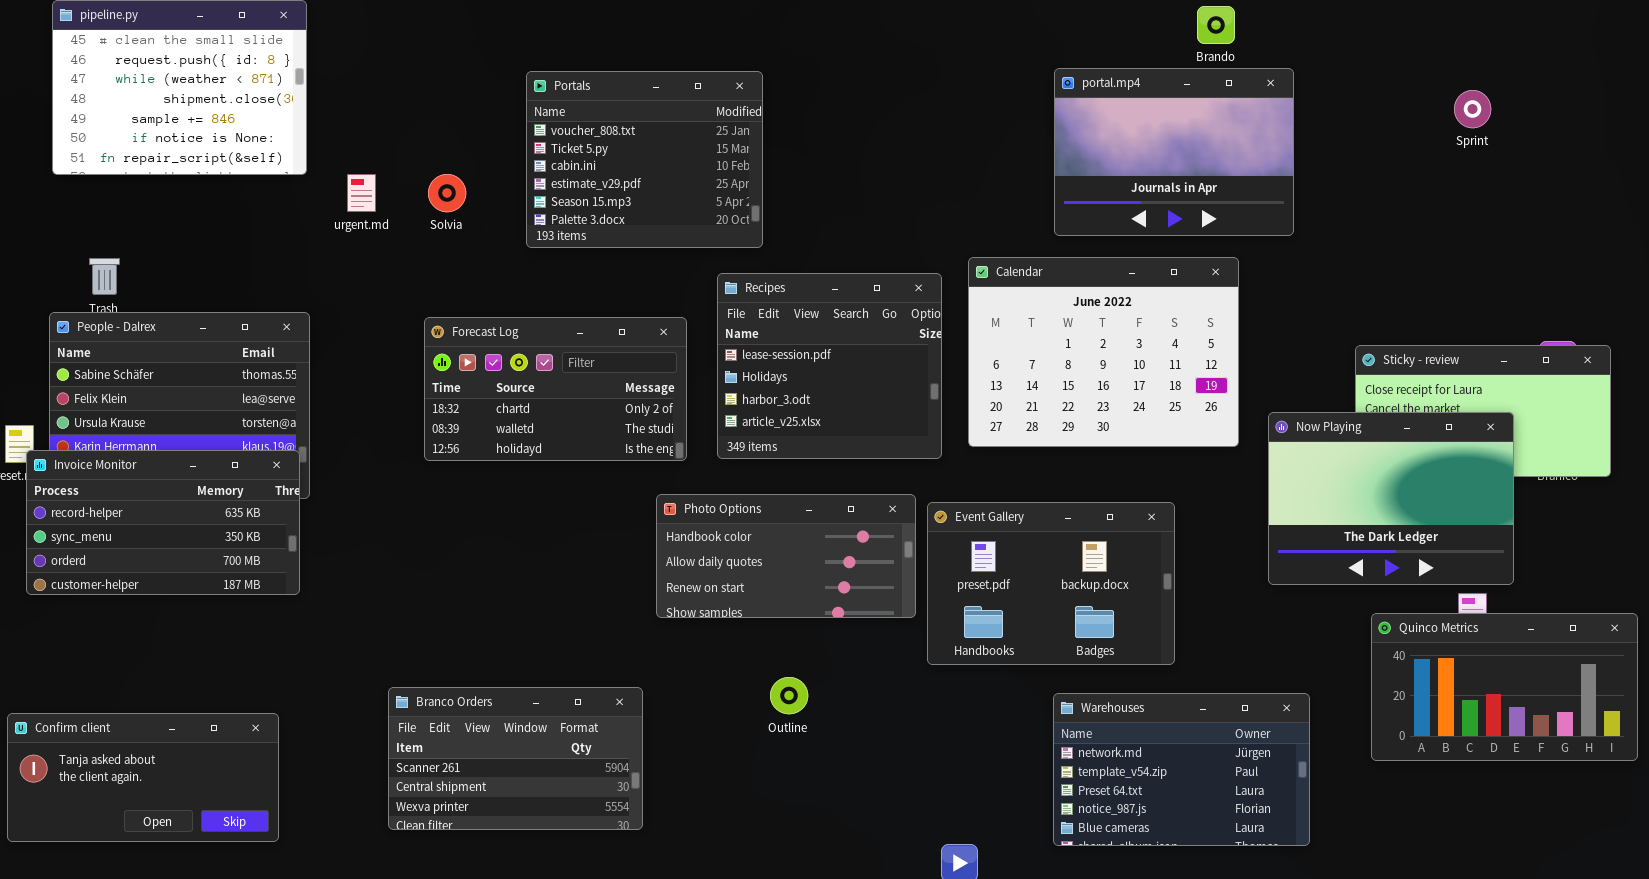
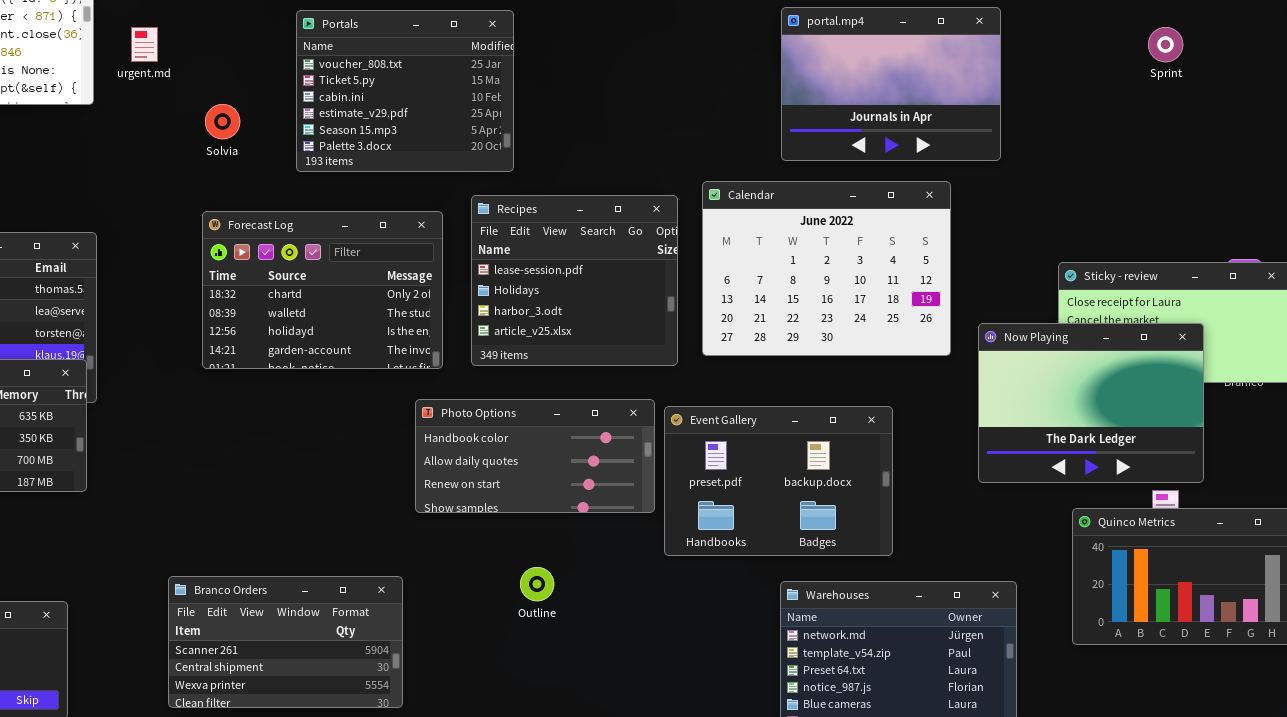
urgent.md: [347,174,376,212] -> [131,27,158,62], moved
Forecast Log: [424,317,687,461] -> [202,211,443,369], resized

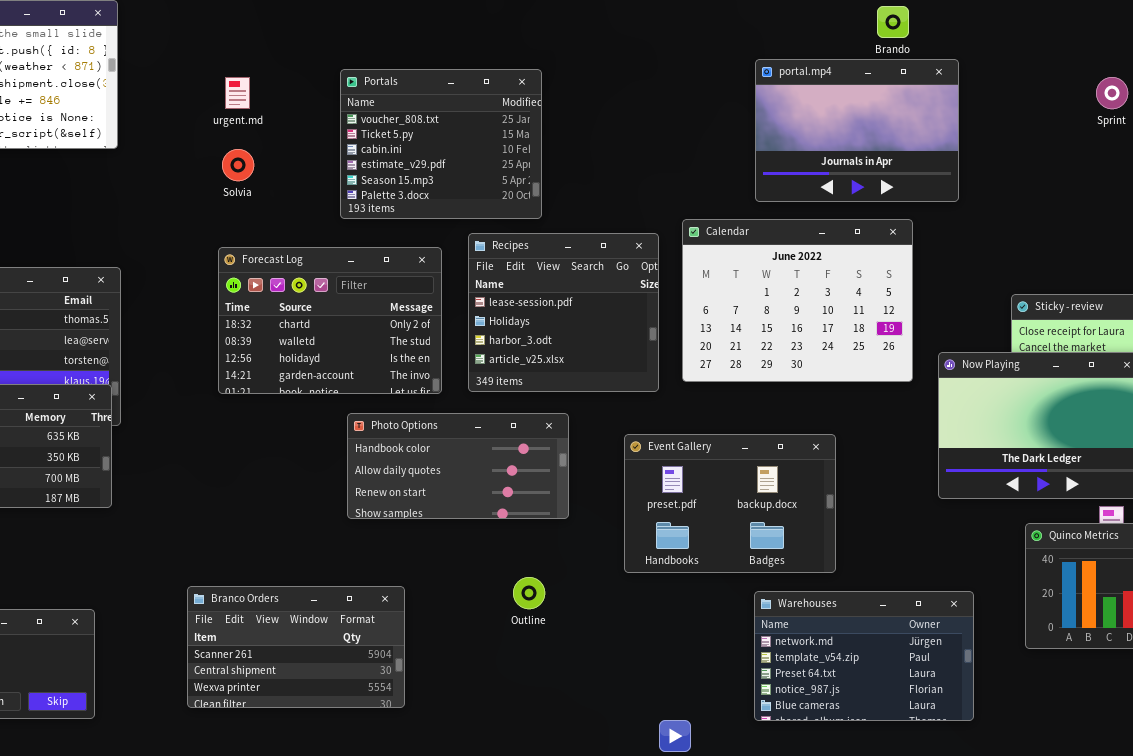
Portals: [296,10,514,172] -> [340,69,542,219], moved
urgent.md: [131,27,158,62] -> [225,77,250,109], moved
Photo Options: [415,399,655,513] -> [347,413,569,519], moved
Event Gallery: [664,406,893,556] -> [624,434,836,573], moved

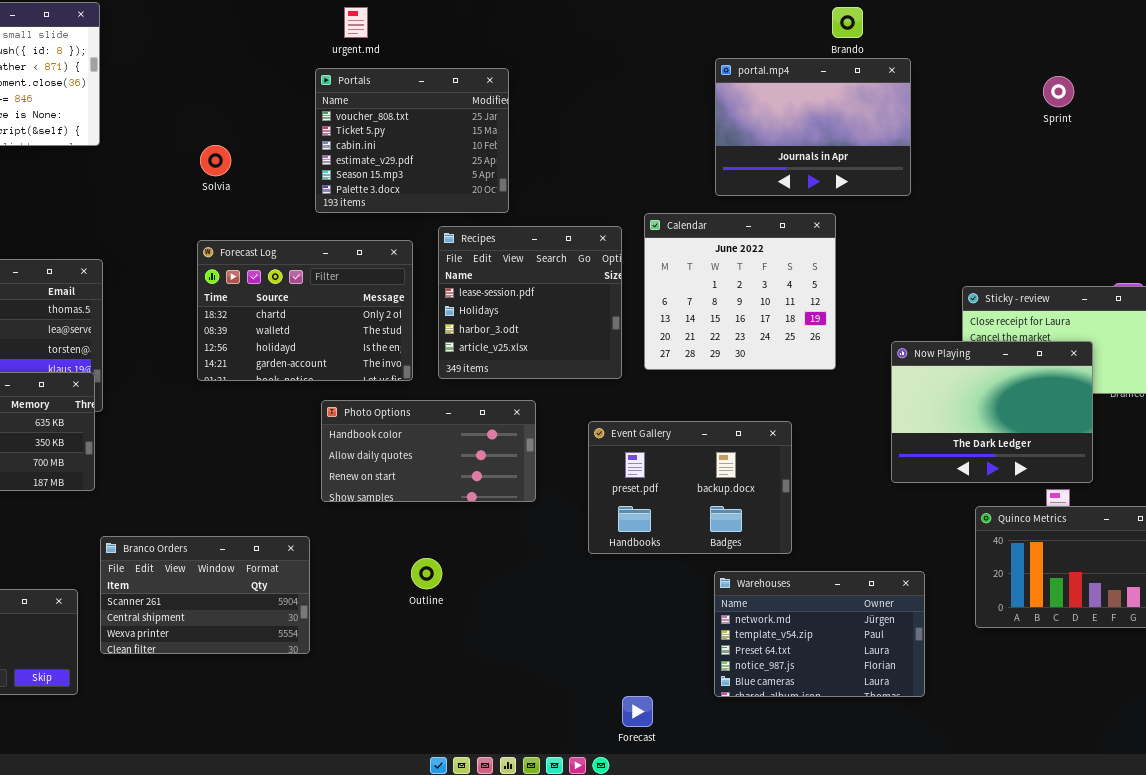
urgent.md: [225,77,250,109] -> [344,7,368,38], moved
Calendar: [682,219,913,382] -> [644,213,836,370], resized
Outline: [513,577,545,609] -> [411,558,442,589], moved
Branco Orders: [187,586,405,708] -> [100,536,310,654], moved

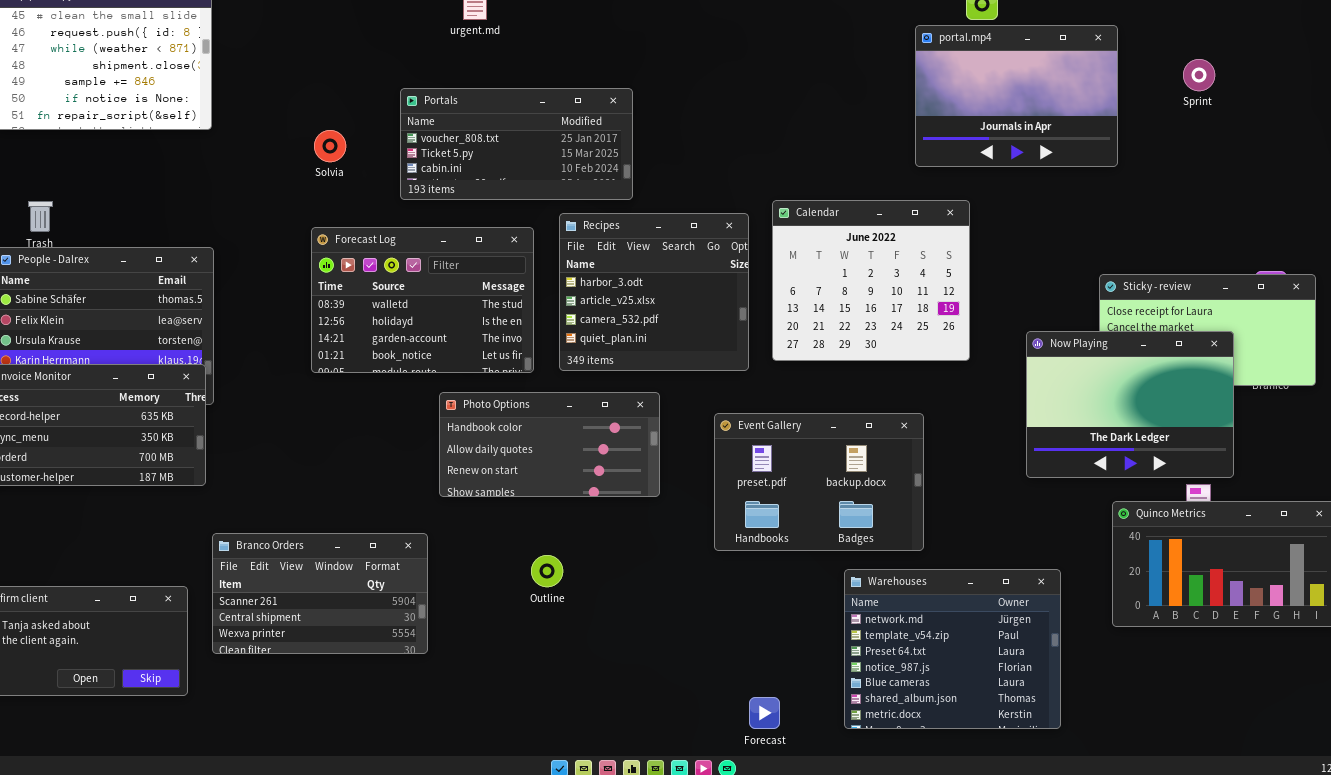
portal.mp4: [715,58,911,196] -> [915,25,1118,167], moved
Portals: [315,68,509,213] -> [400,88,633,200], resized
Recipes: [438,226,622,379] -> [559,213,749,371], scrolled down 2 rows
Forecast Log: [197,240,413,381] -> [311,227,534,373], scrolled down 1 row
Warehouses: [714,571,925,697] -> [844,569,1061,729], resized

